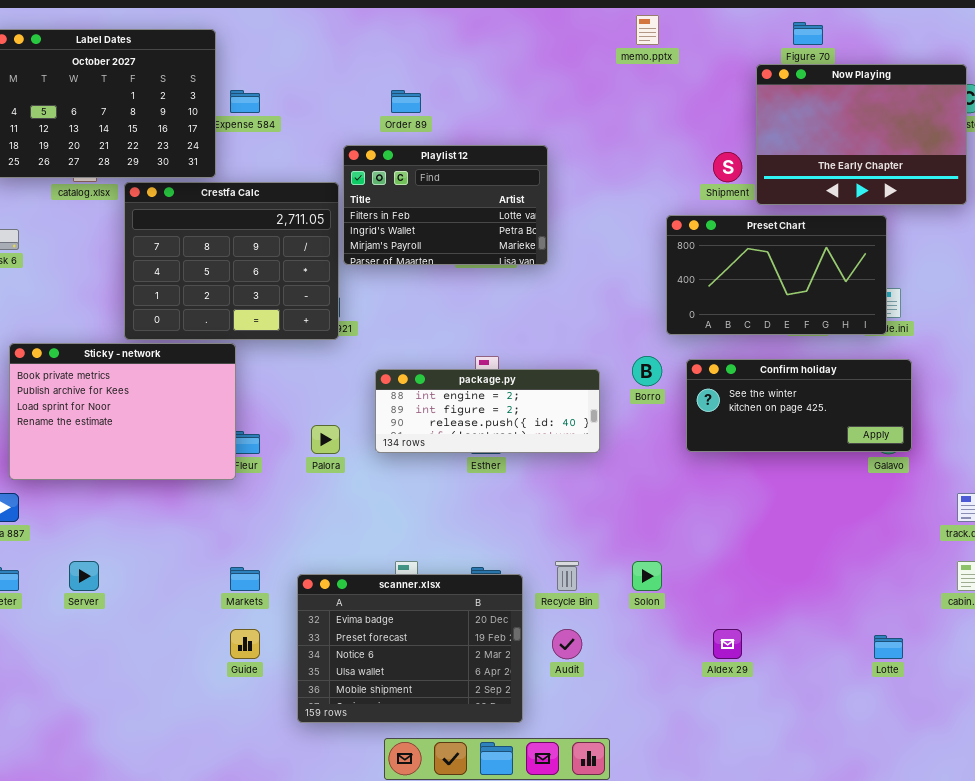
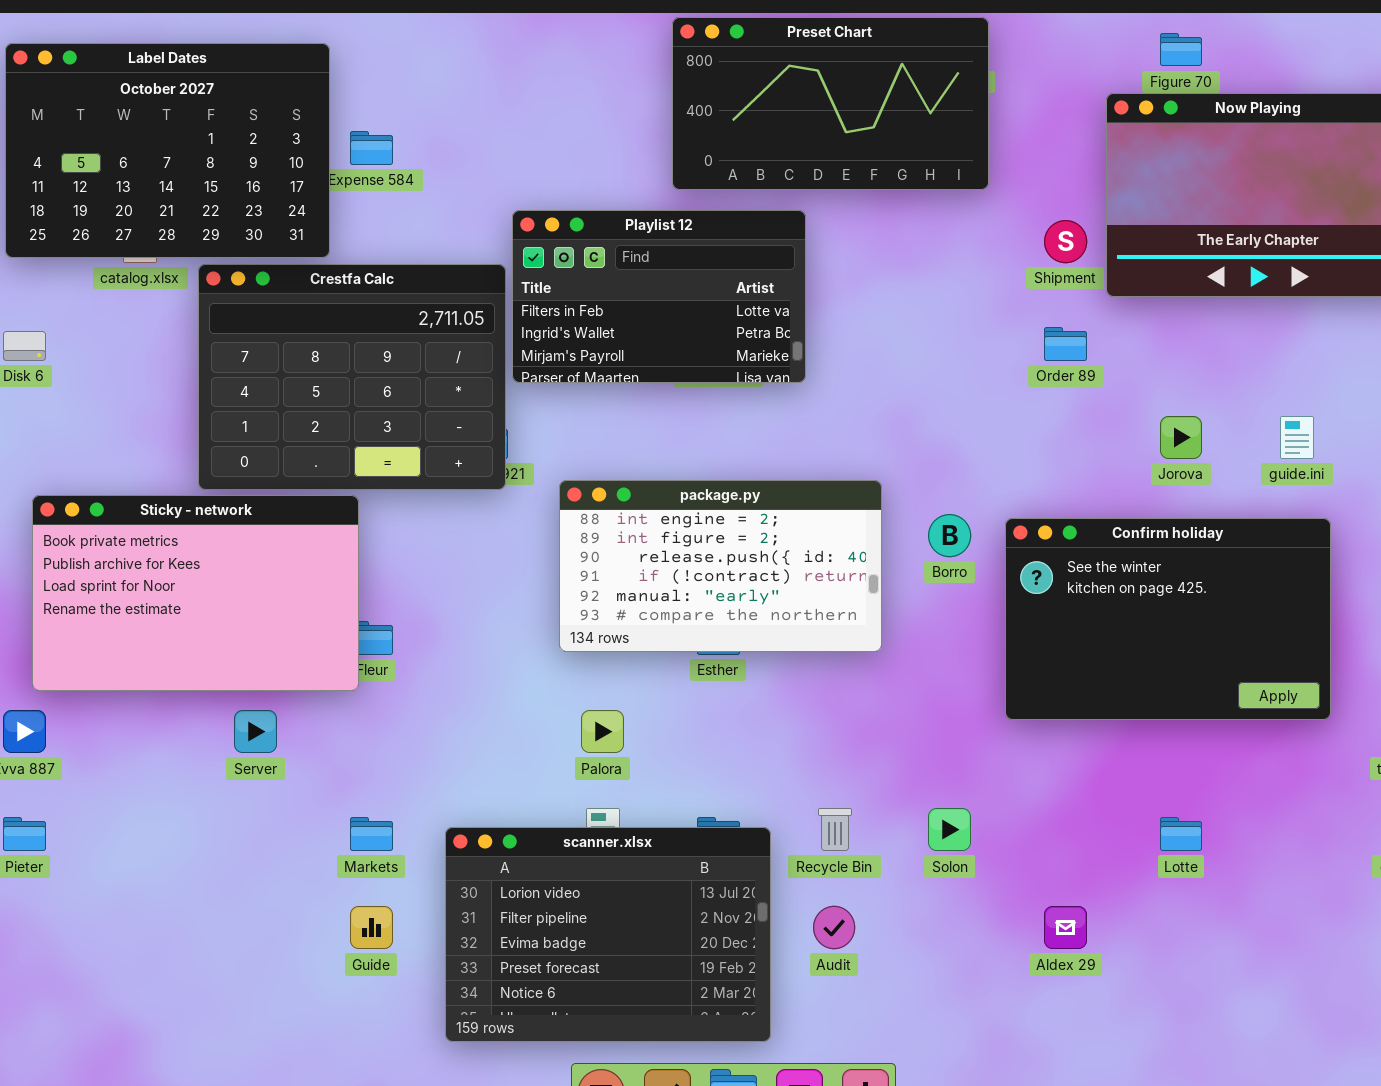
Order 89: [391,90,421,113] -> [1044,327,1087,361], moved
Preset Chart: [666,215,887,335] -> [672,17,989,190], moved
Confirm holiday: [686,359,912,452] -> [1005,518,1331,720], resized
package.py: [375,369,600,453] -> [559,480,882,652], resized
Palora: [311,425,340,454] -> [581,710,624,753], moved
Server: [69,561,99,591] -> [234,710,277,753], moved
scanner.xlsx: [297,574,523,723] -> [445,827,771,1042], scrolled up 2 rows
Lotte: [874,635,903,659] -> [1160,817,1202,851], moved

